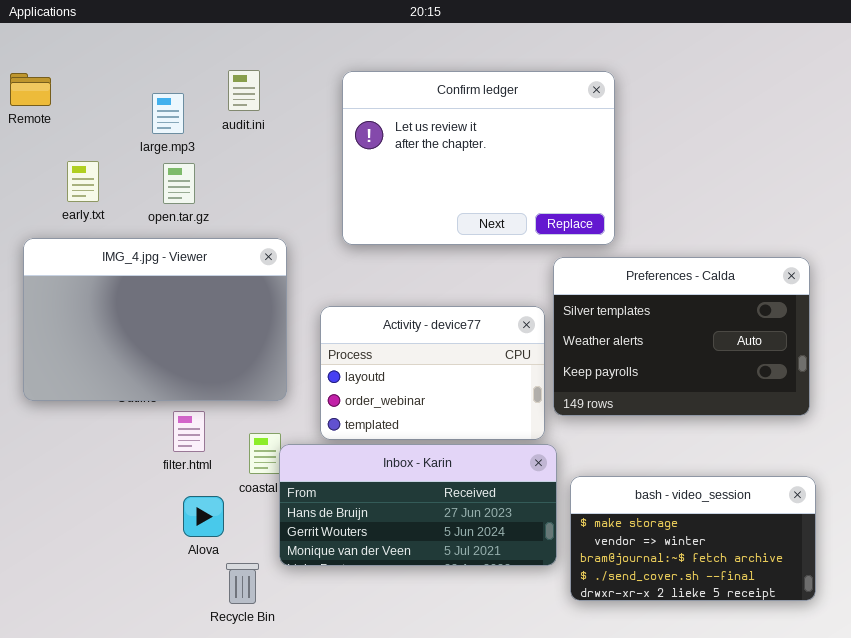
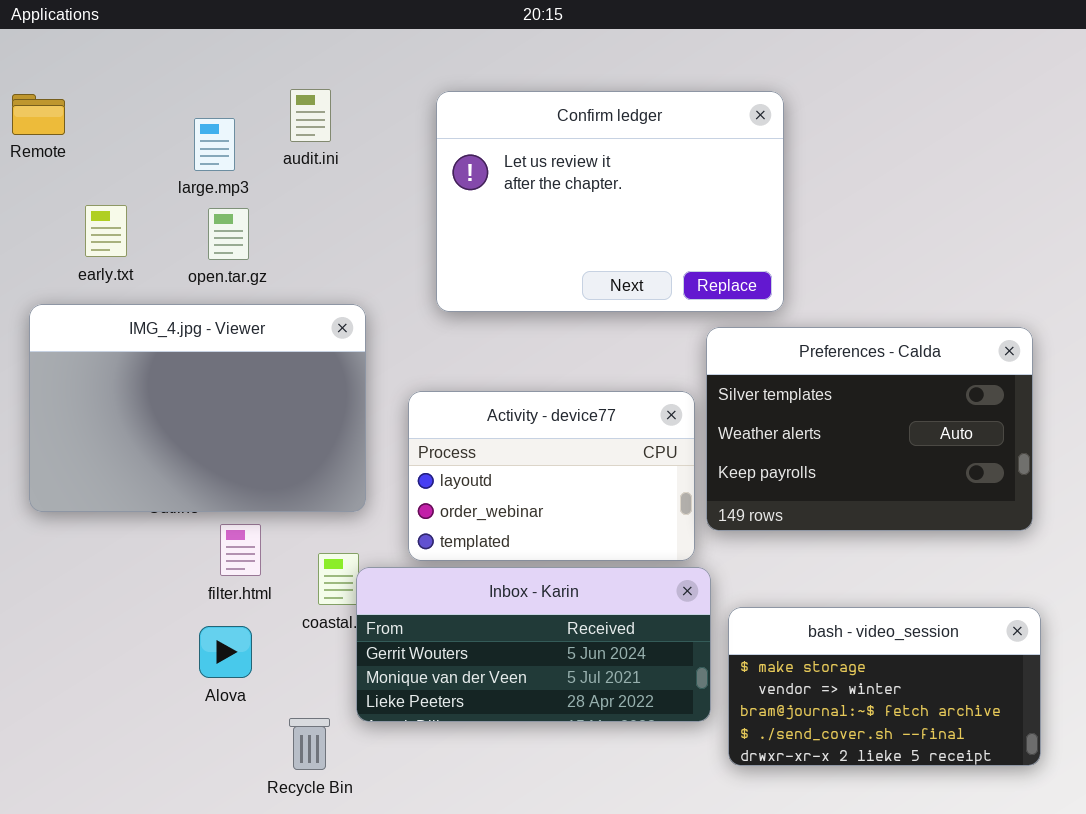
Inbox - Karin: [279,444,557,566] -> [356,567,711,722], scrolled down 1 row
Alova: [183,496,224,537] -> [199,626,252,678], moved

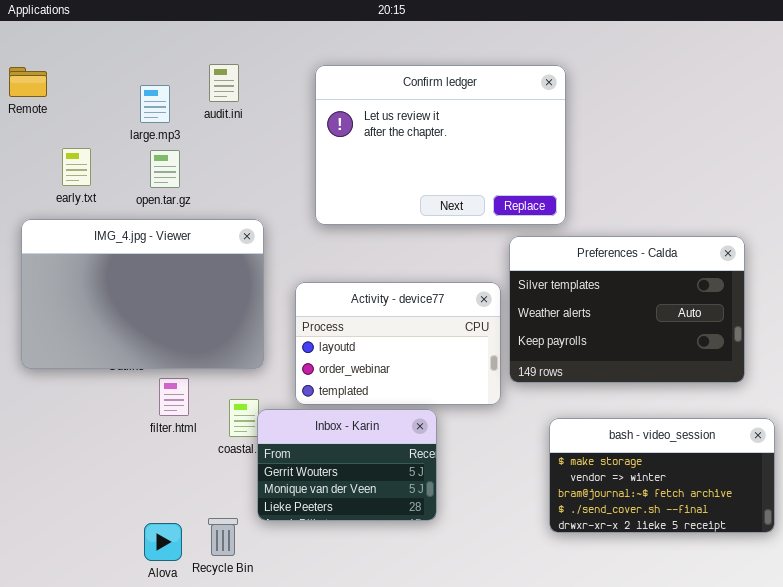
Inbox - Karin: [356,567,711,722] -> [257,409,437,521], resized
bash - video_session: [728,607,1041,766] -> [549,418,775,533], moved
Alova: [199,626,252,678] -> [144,523,182,561], moved

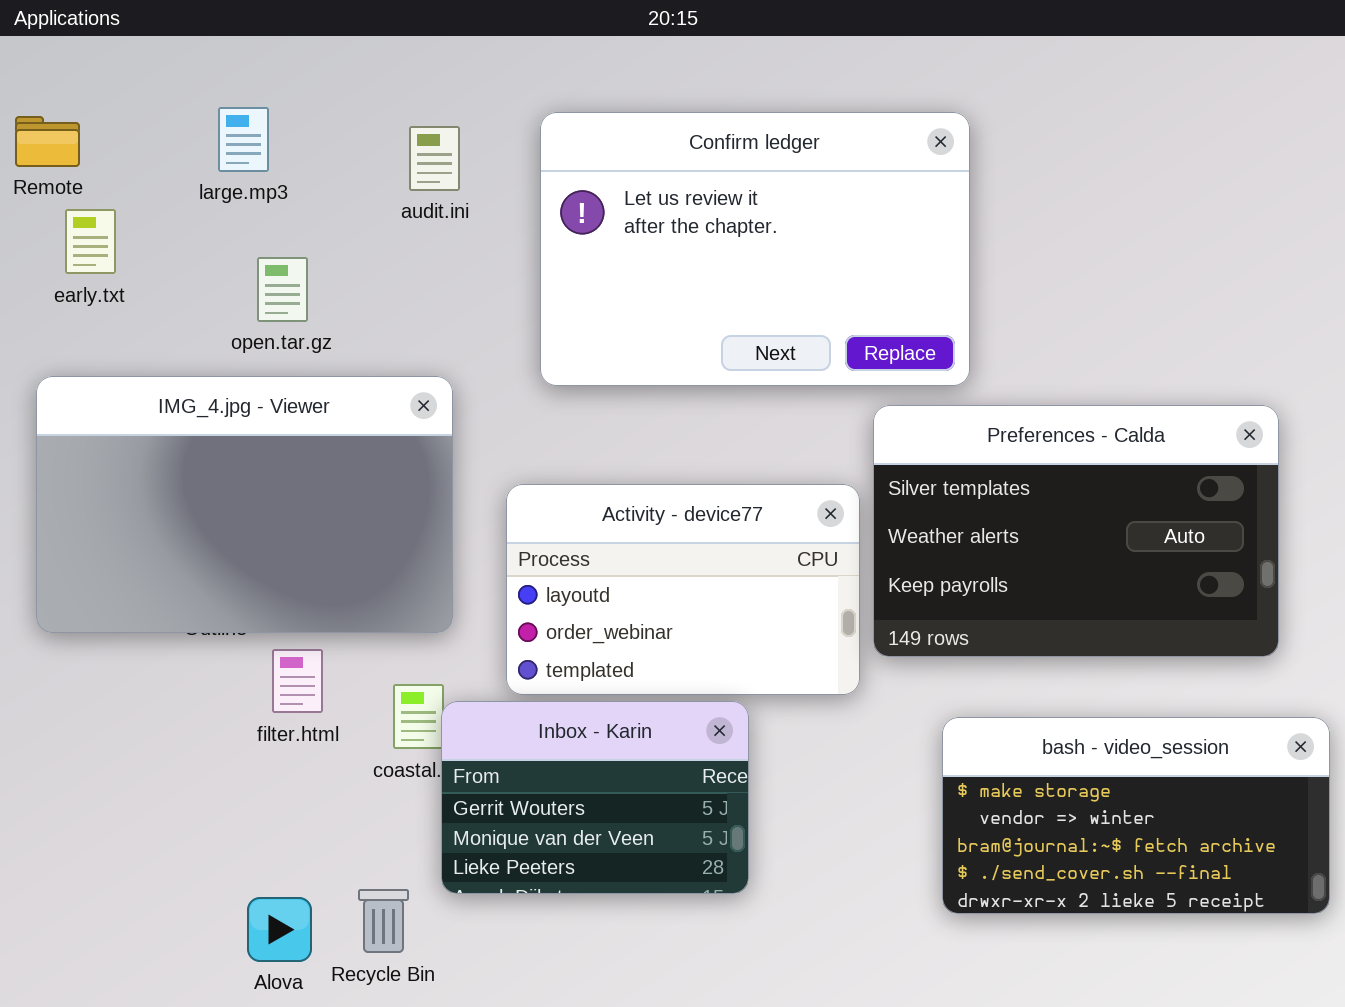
audit.ini: [209,64,239,102] -> [409,126,460,191], moved
large.mp3: [140,85,170,123] -> [218,107,269,172], moved
early.txt: [62,148,91,186] -> [65,209,116,274], moved

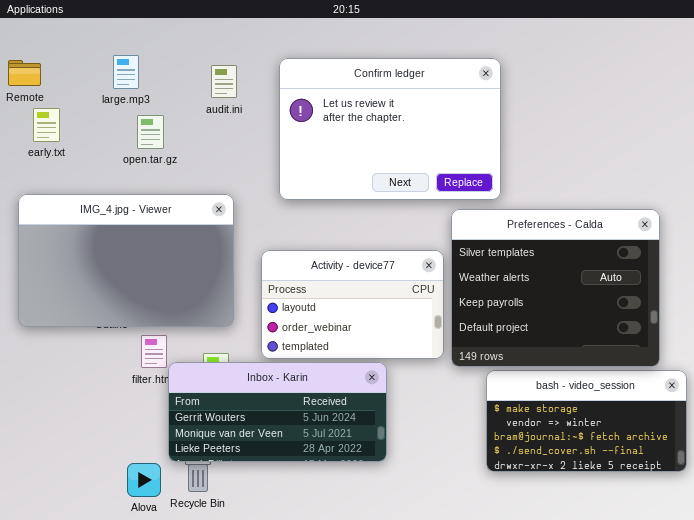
open.tar.gz: [257,257,308,322] -> [137,115,164,149], moved
Preferences - Calda: [873,405,1279,657] -> [451,209,660,367], resized
Inbox - Karin: [441,701,749,894] -> [168,362,387,462], resized

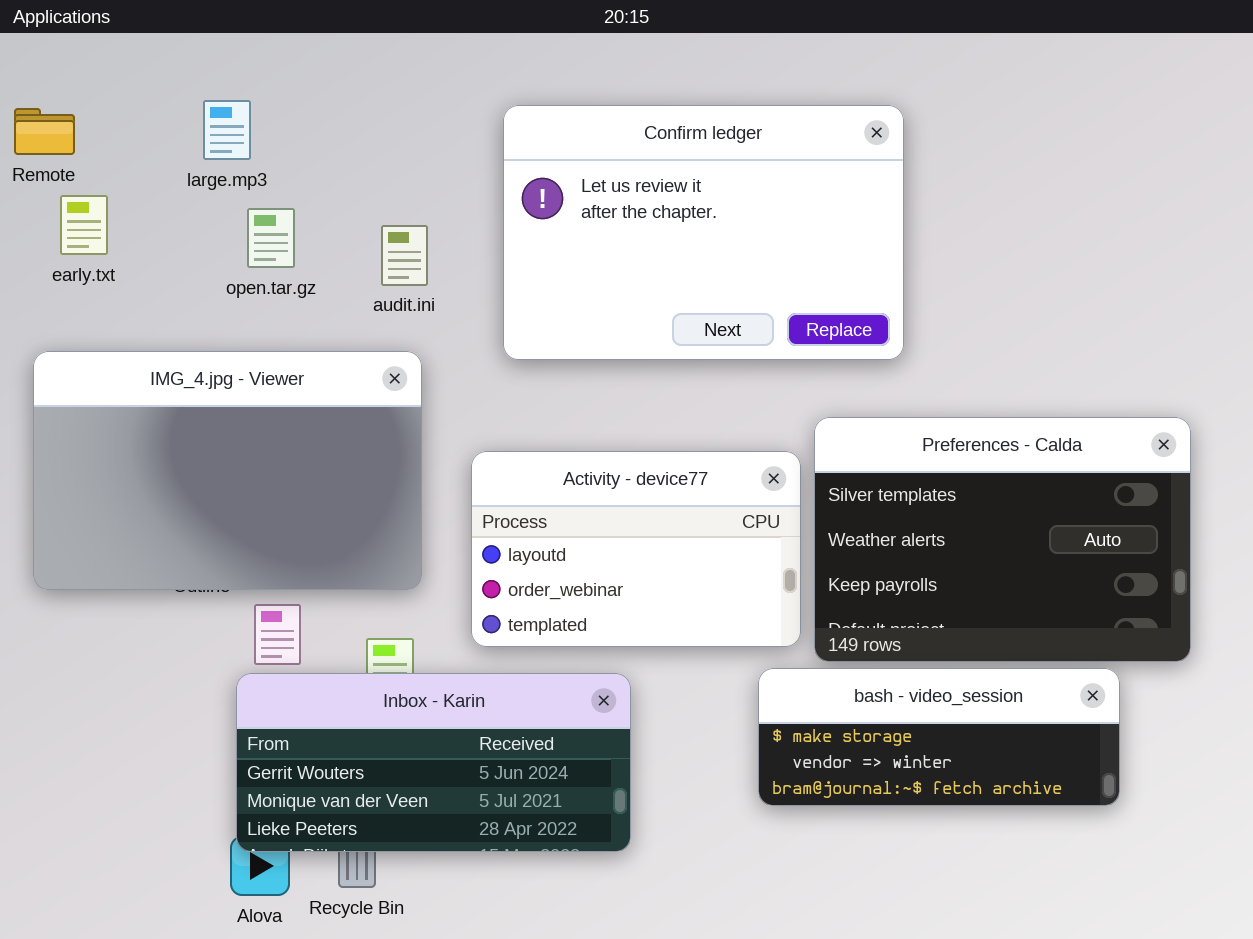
audit.ini: [211,65,237,98] -> [381,225,428,286], moved
Preferences - Calda: [451,209,660,367] -> [814,417,1191,662], resized
Inbox - Karin: [168,362,387,462] -> [236,673,631,852], moved
bash - video_session: [486,370,687,472] -> [758,668,1120,806], moved, resized

